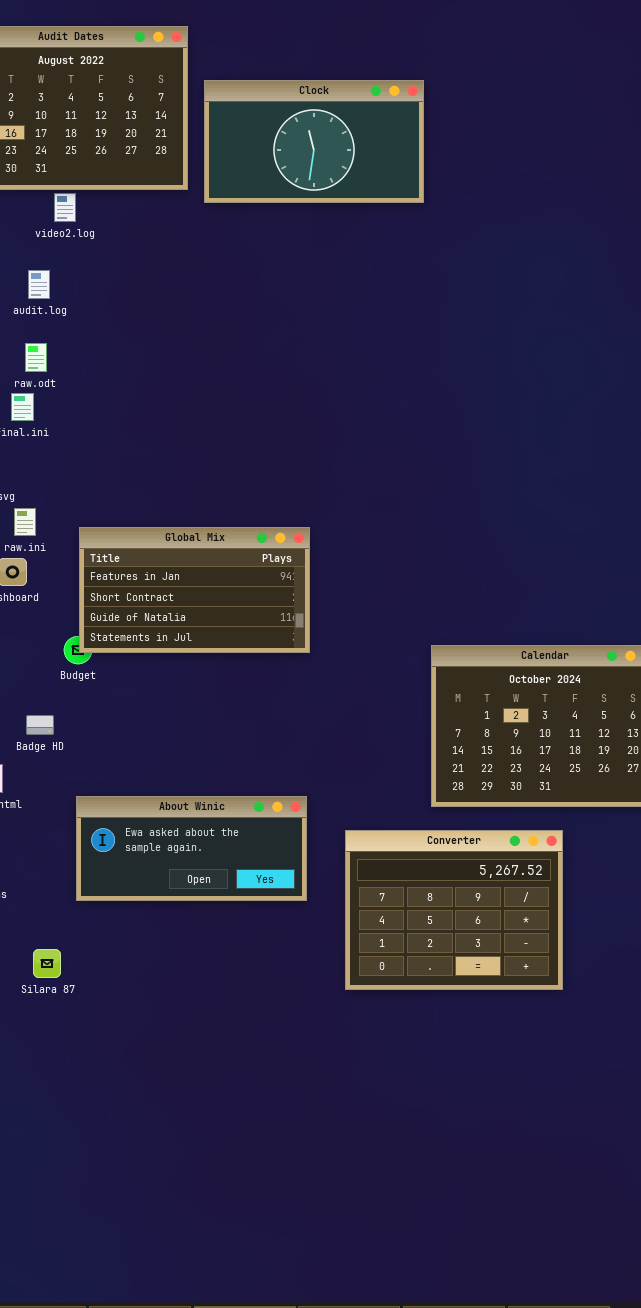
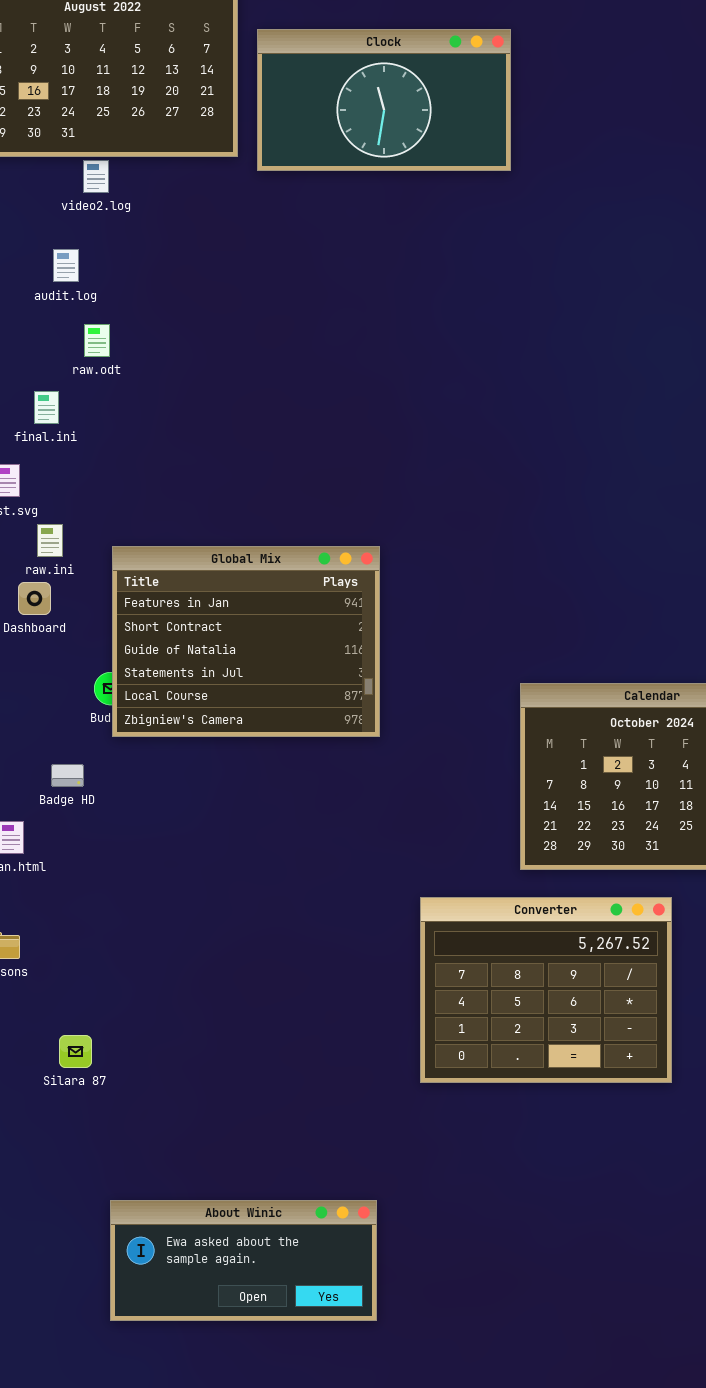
raw.odt: [25,343,47,372] -> [84,324,110,357], moved
Global Mix: [79,527,310,653] -> [112,546,380,737], resized
About Winic: [76,796,307,901] -> [110,1200,377,1321], moved

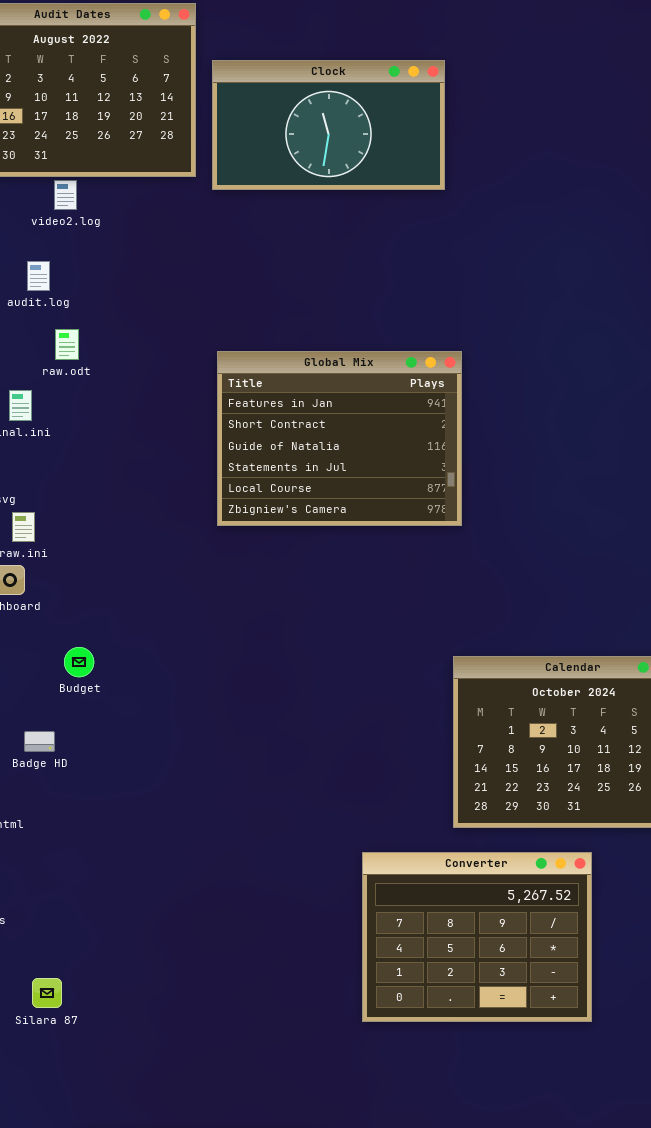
Global Mix: [112,546,380,737] -> [217,351,462,526], moved

